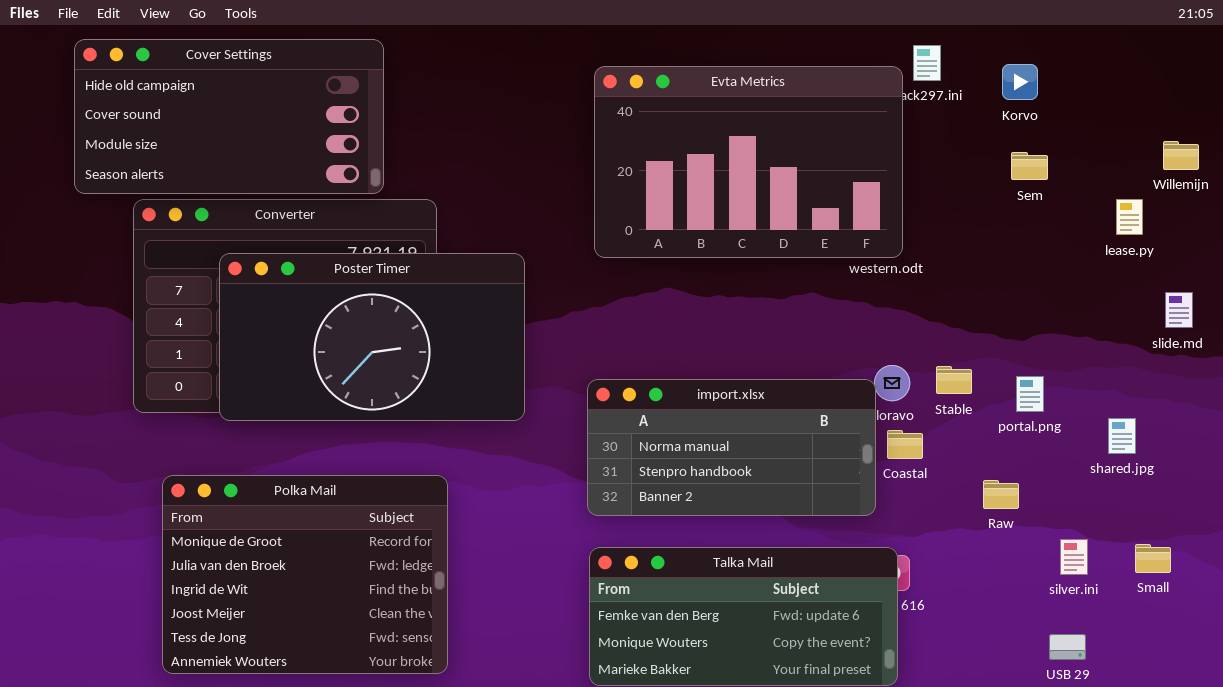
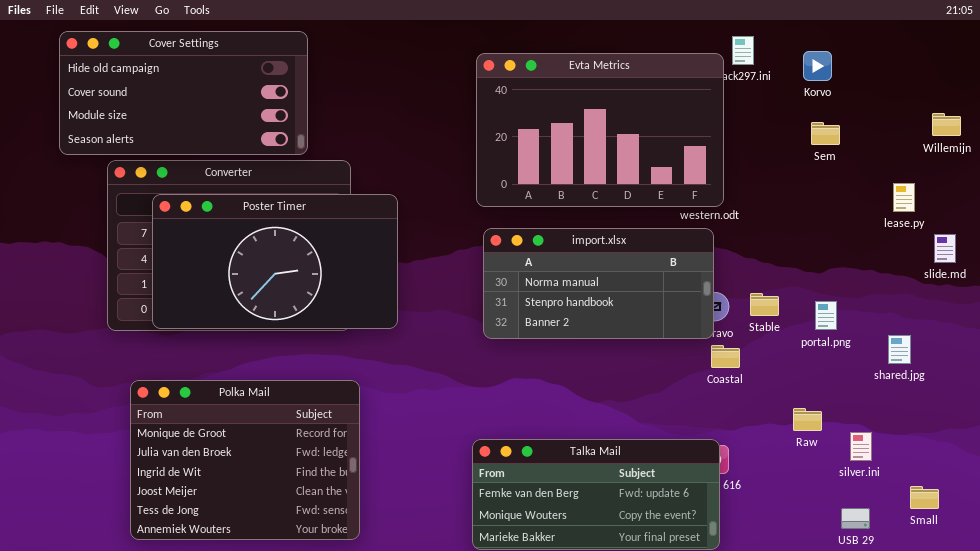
lease.py: [1116,199,1143,235] -> [893,183,915,212], moved
Poster Timer: [219,253,525,421] -> [152,194,398,329], moved
import.xlsx: [587,379,876,516] -> [483,228,714,339], moved
Raw: [983,480,1019,509] -> [793,408,822,431], moved
Small: [1135,544,1171,573] -> [910,486,939,509], moved

